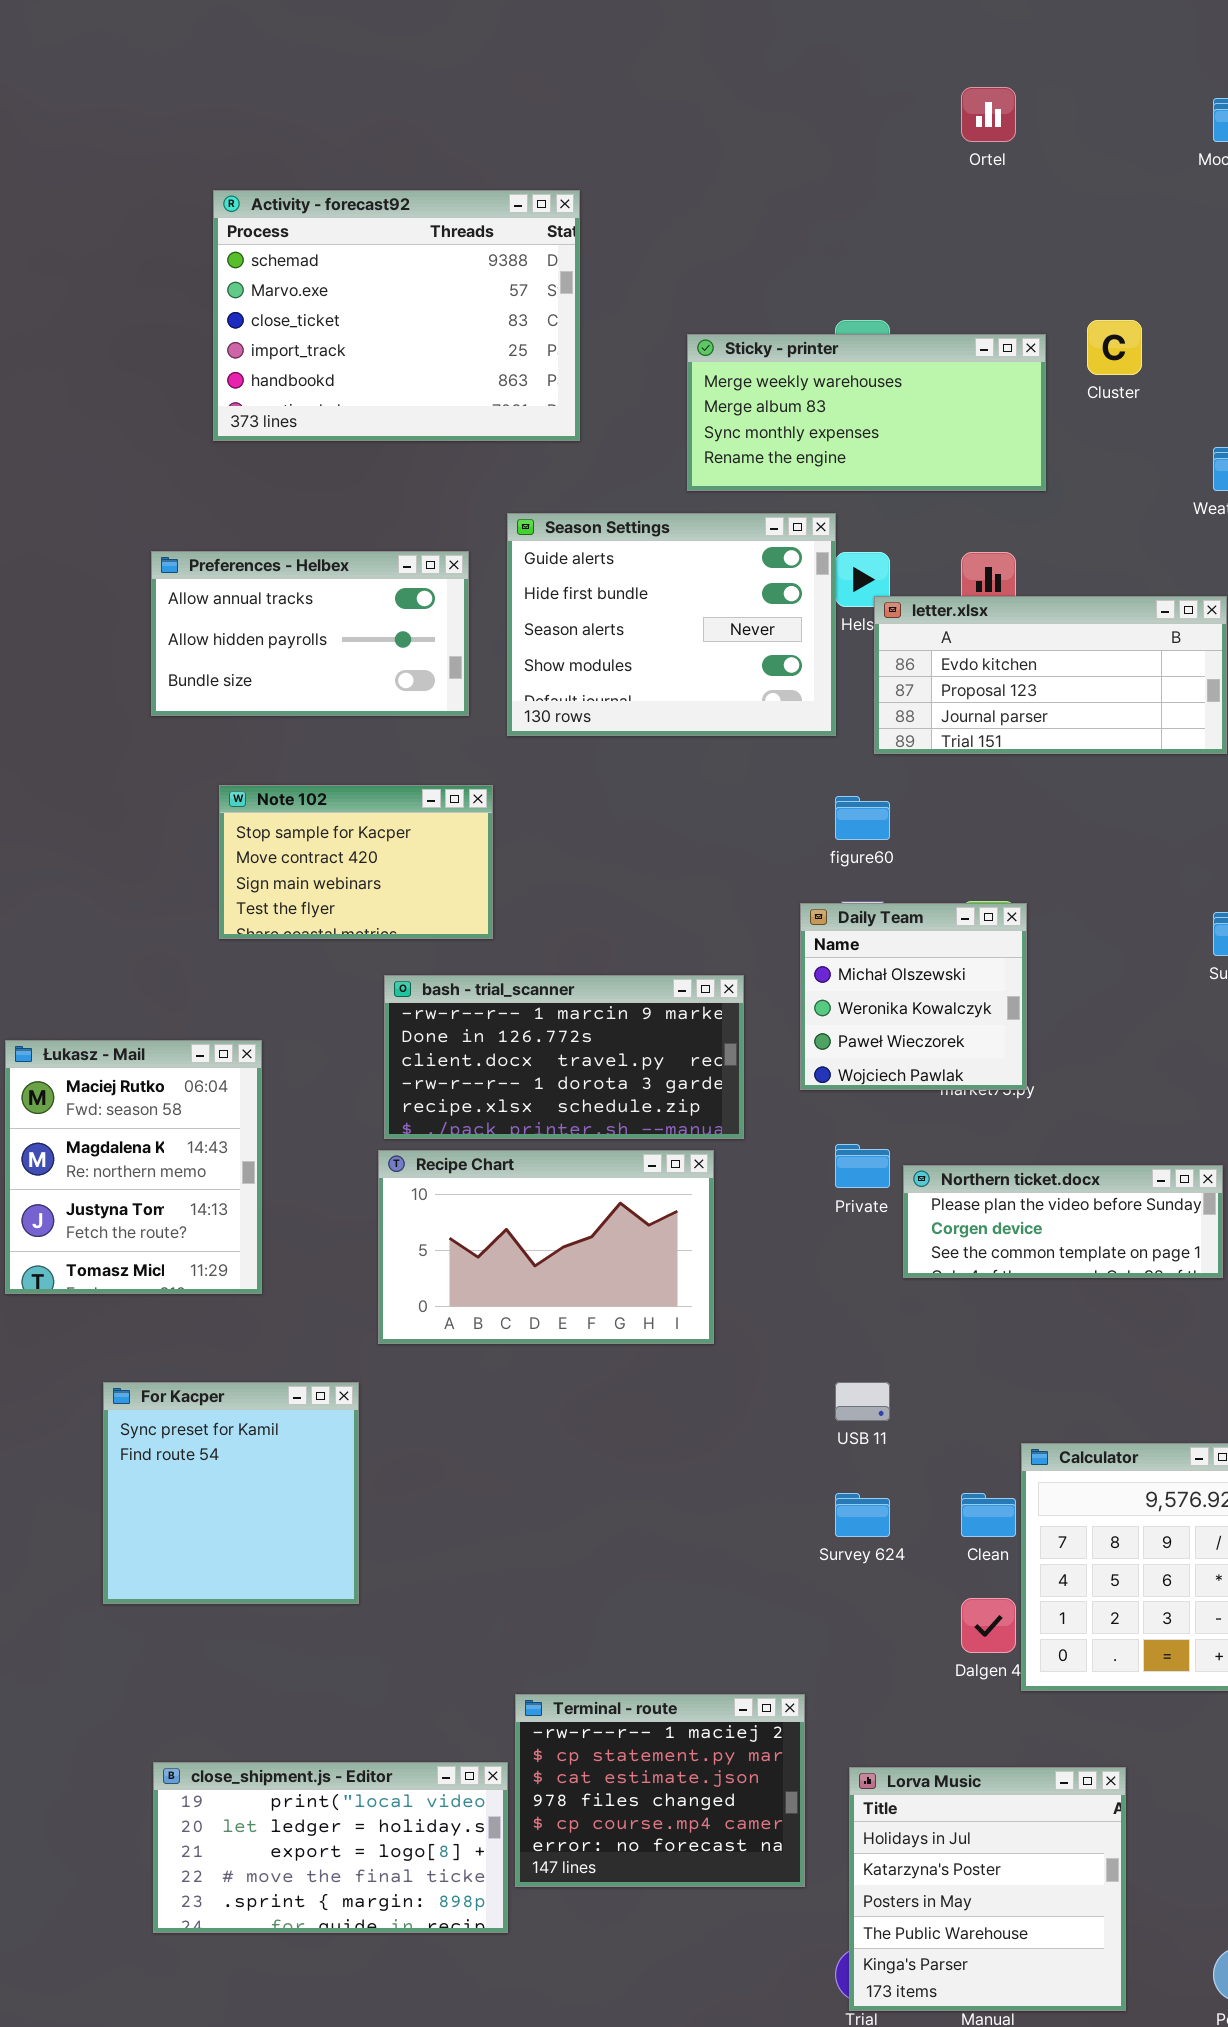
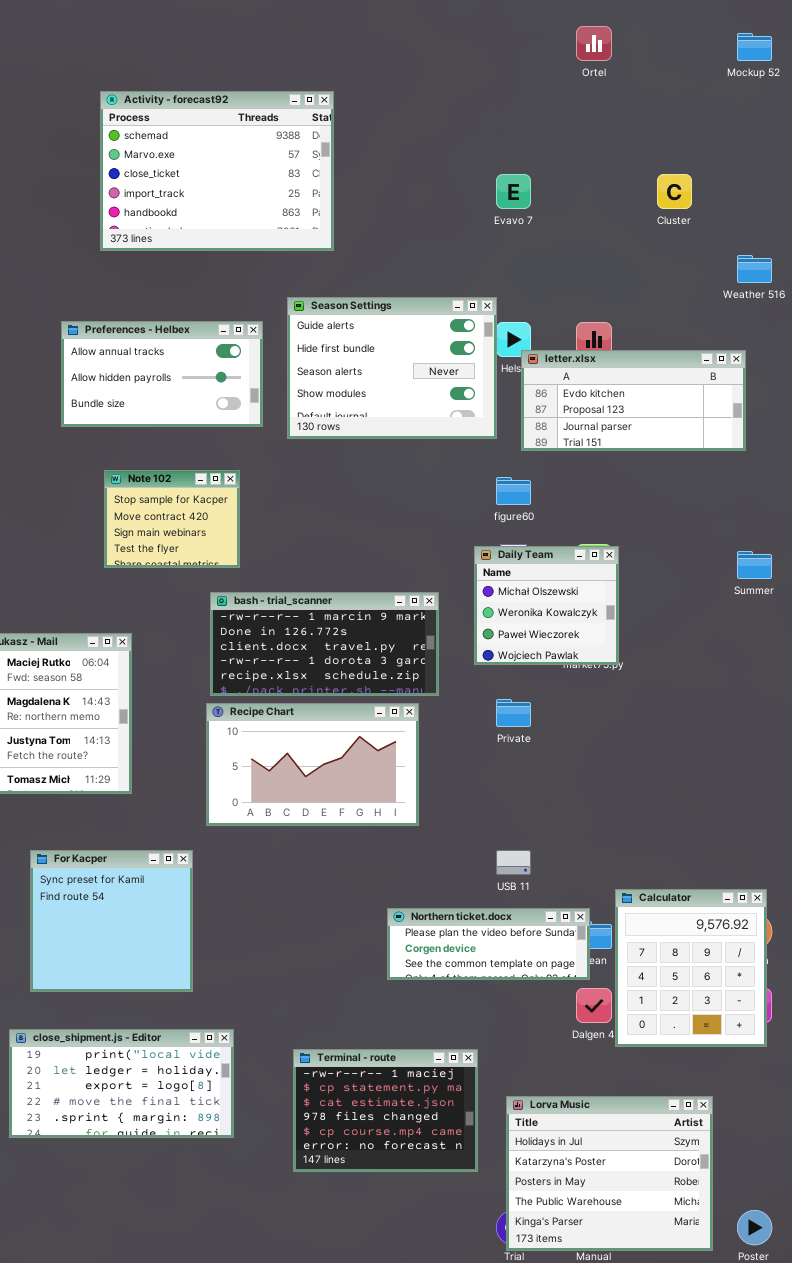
Sticky - printer: [687,334,1046,491] -> none, closed
Note 102: [219,785,493,939] -> [104,470,240,568], resized
Northern ticket.docx: [903,1165,1223,1278] -> [387,908,590,980], moved
close_shipment.js - Editor: [153,1762,508,1933] -> [9,1029,234,1138], moved
Lorva Music: [849,1767,1126,2011] -> [506,1096,713,1251], resized

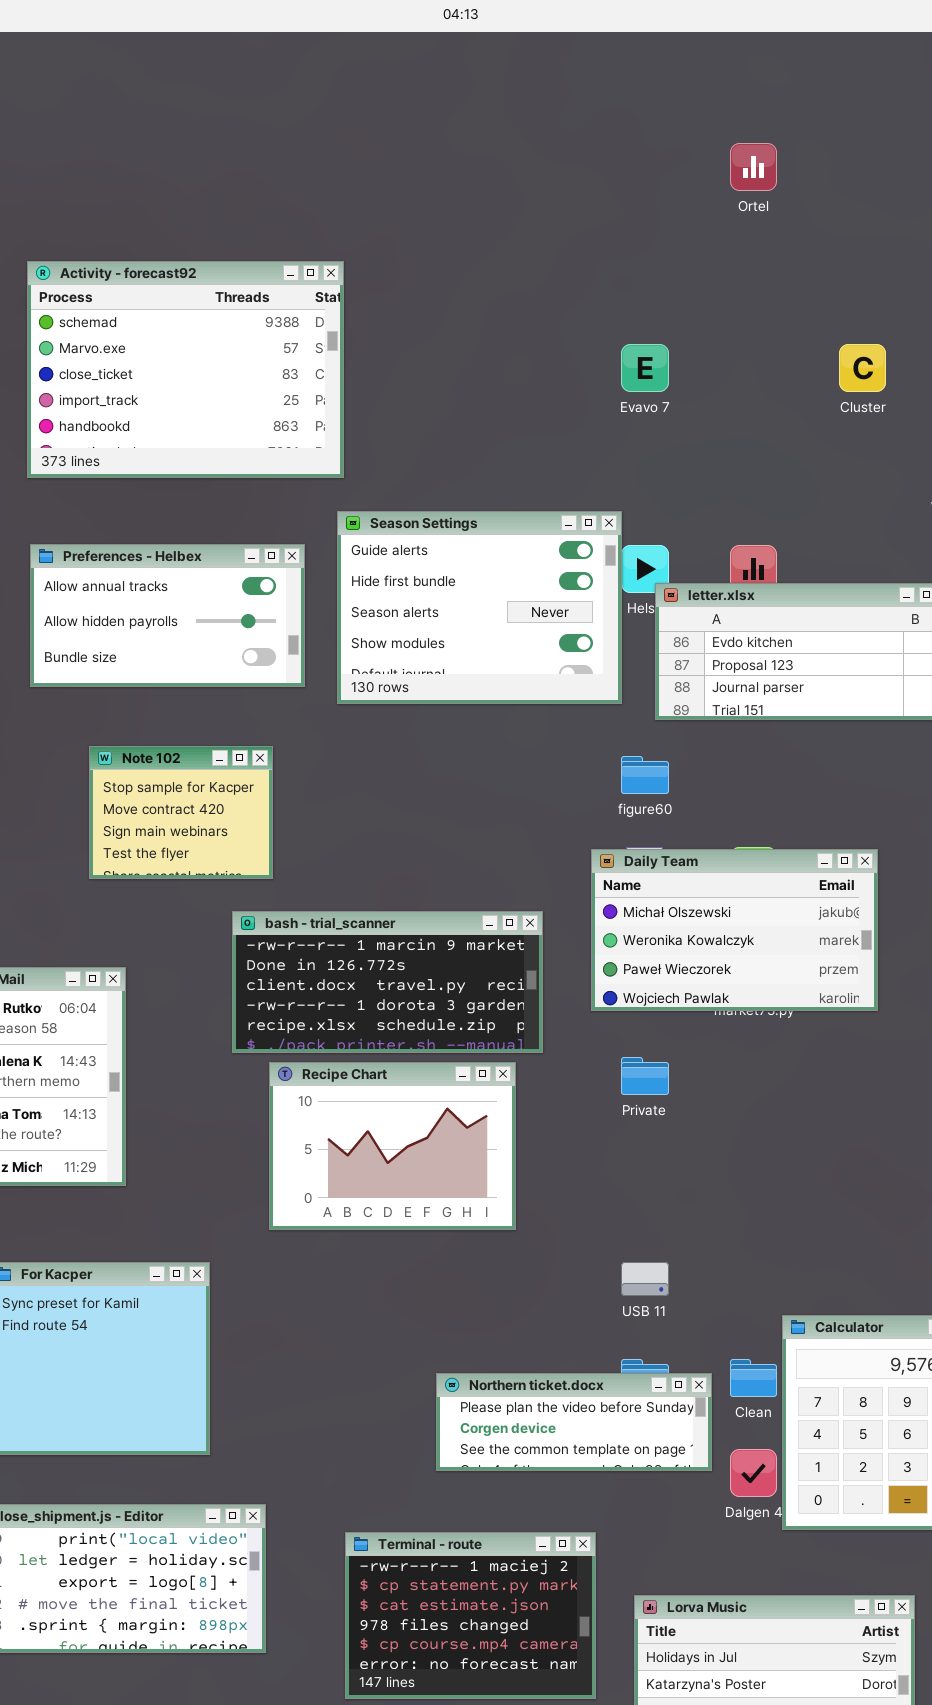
Activity - forecast92: [100,91,334,251] -> [27,261,344,478], moved
Daily Team: [474,546,619,665] -> [591,849,878,1011], resized
Recipe Chart: [206,703,419,826] -> [269,1062,516,1230], resized
Northern ticket.docx: [387,908,590,980] -> [436,1373,712,1471], moved

